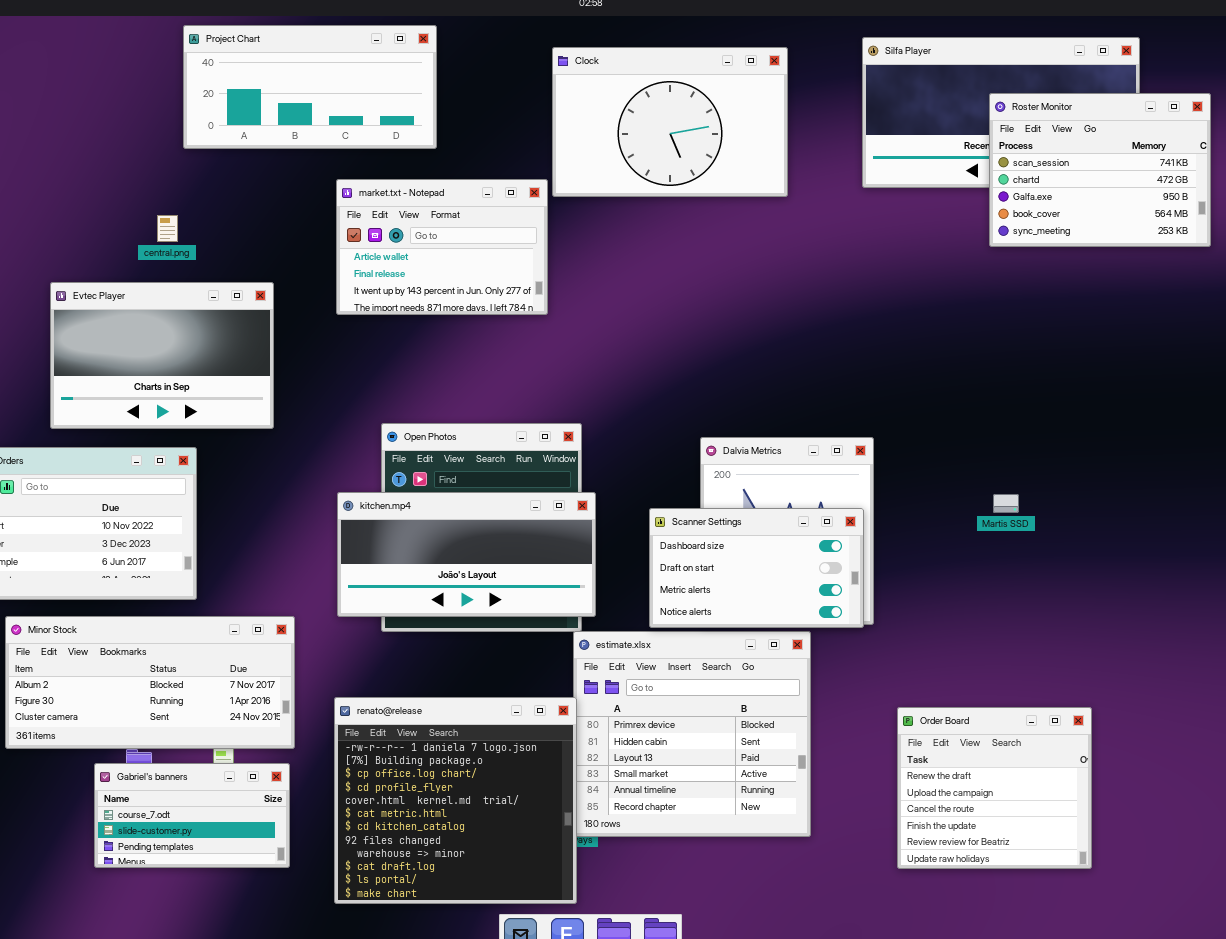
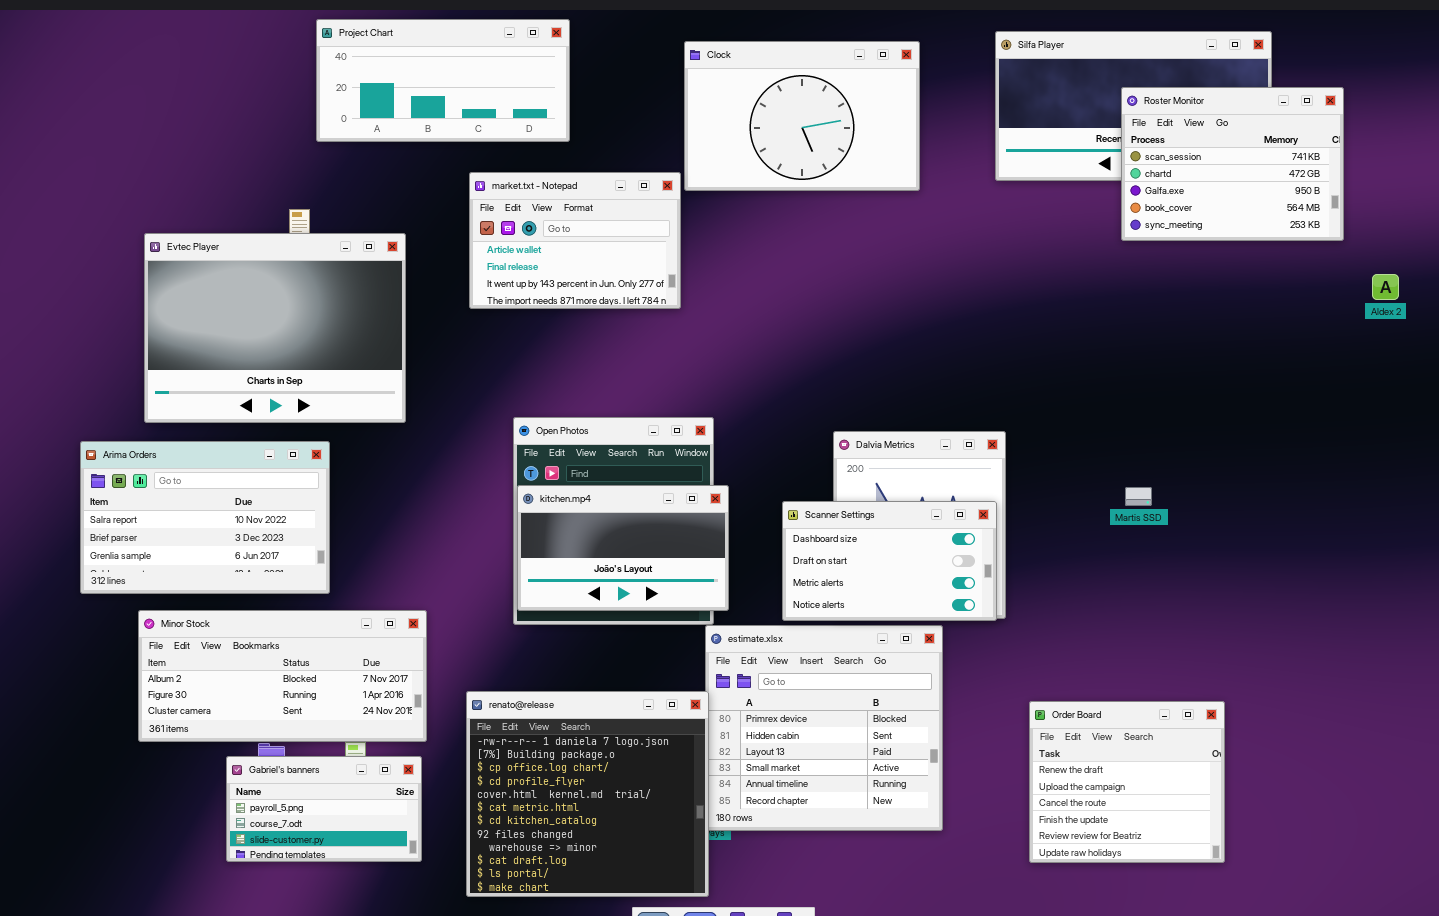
Evtec Player: [50,282,274,429] -> [144,233,406,423], resized
kitchen.mp4: [337,492,596,617] -> [517,485,729,611], resized
Gabriel's banners: [94,763,290,868] -> [226,756,422,862], scrolled up 1 row

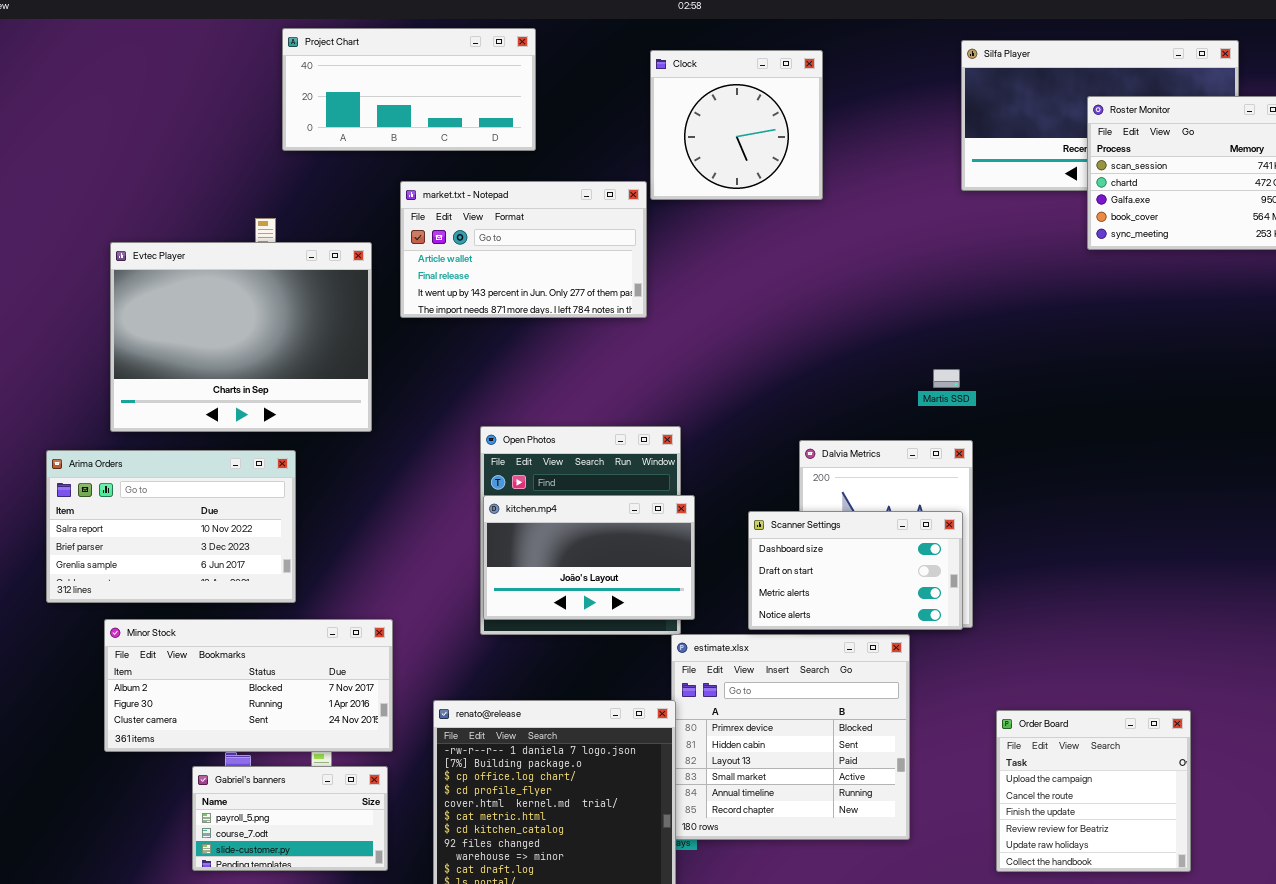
Clock: [684,41,920,191] -> [650,50,823,200], resized
market.txt - Notepad: [469,172,681,309] -> [400,181,647,318], resized
Martis SSD: [1125,487,1152,506] -> [933,369,960,388], moved
Order Board: [1029,701,1225,863] -> [996,710,1191,872], scrolled down 1 row

